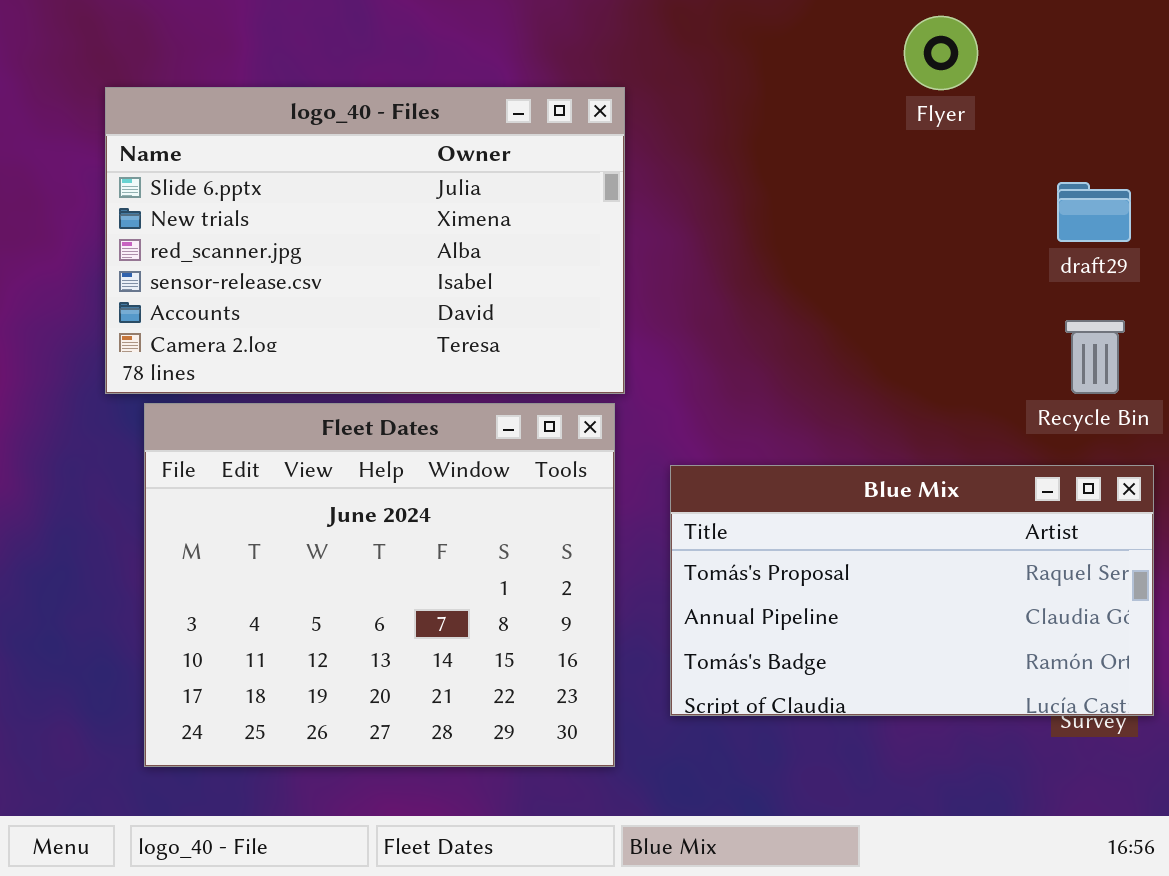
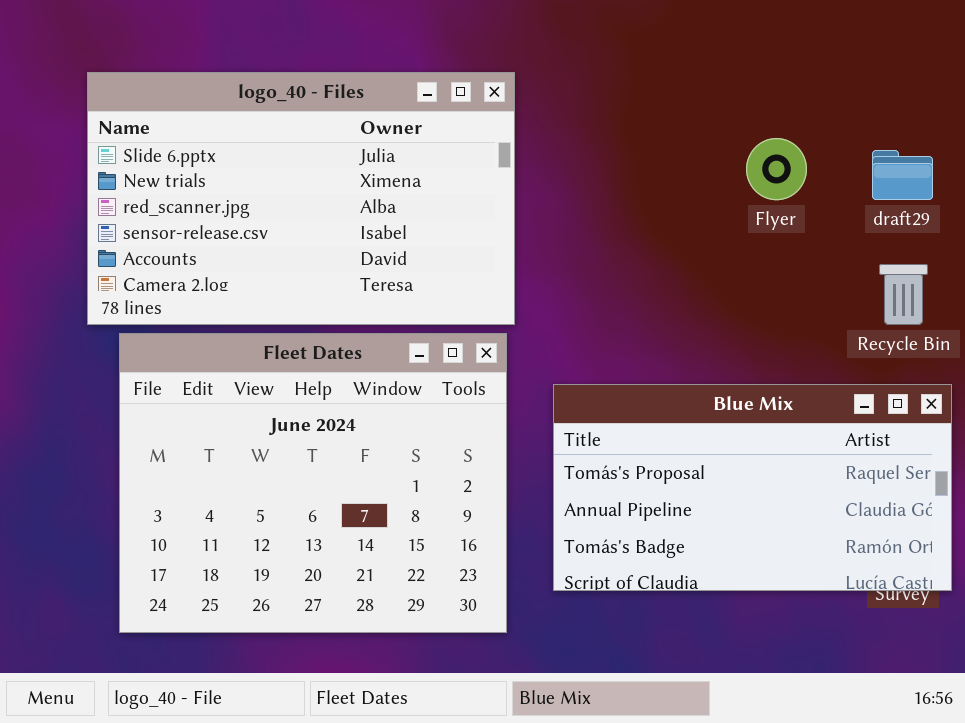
Flyer: [904,16,978,90] -> [746,138,807,200], moved

